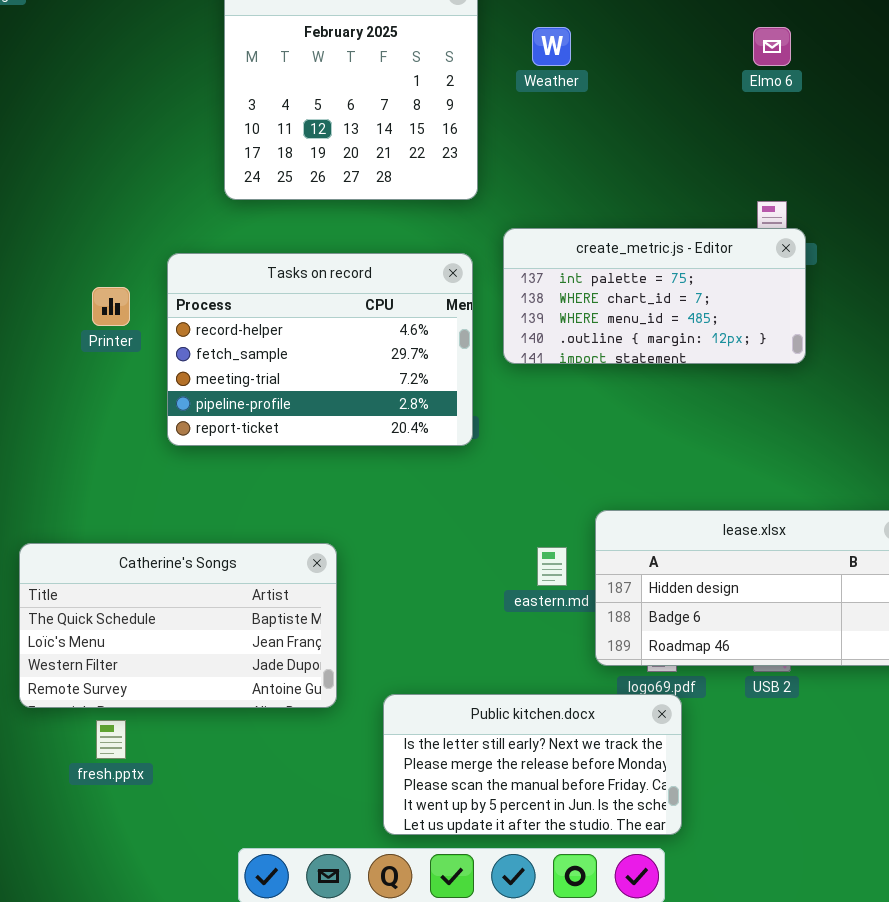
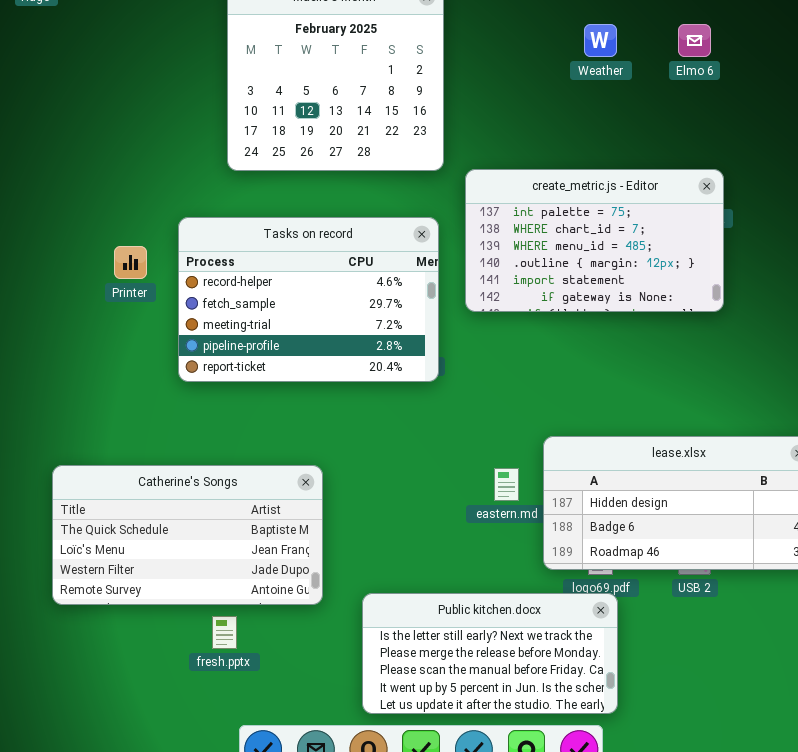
Weather: [532,27,571,66] -> [584,24,617,57], moved
create_metric.js - Editor: [503,228,806,364] -> [465,169,724,312], resized
fresh.pptx: [96,720,126,759] -> [212,616,237,649], moved

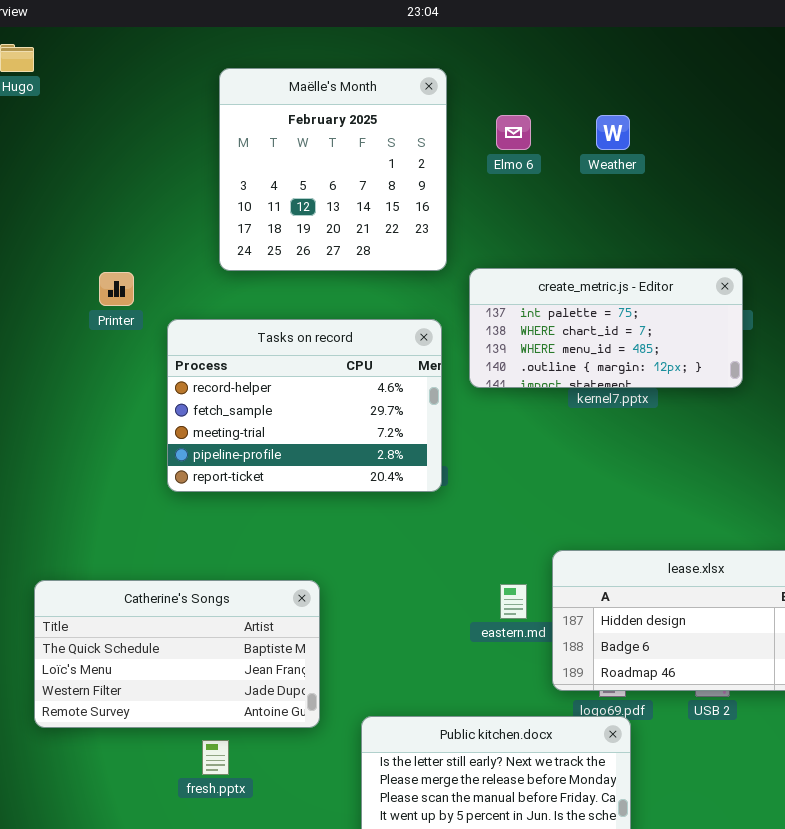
Elmo 6: [678,24,711,57] -> [496,115,531,150], moved
create_metric.js - Editor: [465,169,724,312] -> [469,268,743,388], resized
Printer: [114,246,147,279] -> [99,272,134,306], moved

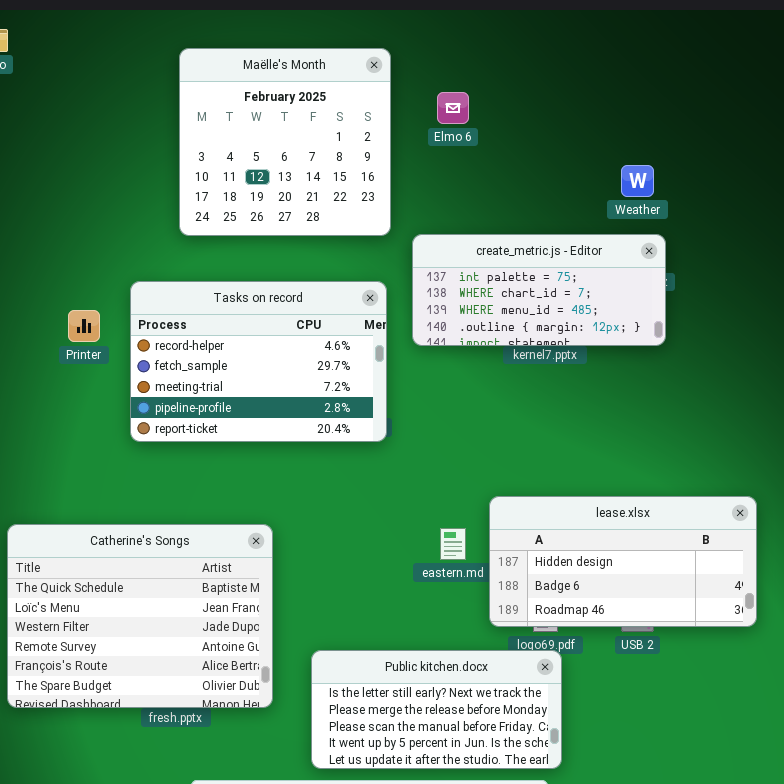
Weather: [596,115,630,150] -> [621,165,654,197], moved
Printer: [99,272,134,306] -> [68,310,100,342], moved
Catherine's Songs: [34,580,320,728] -> [7,524,273,708], resized

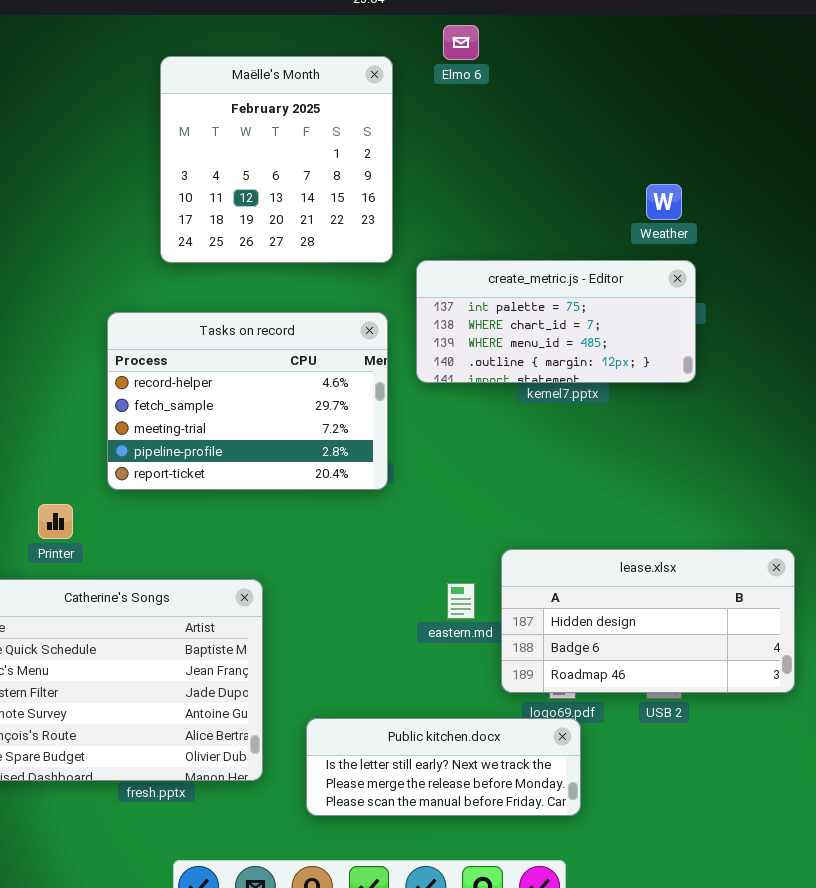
Elmo 6: [437,92,469,124] -> [443,25,479,60], moved
Printer: [68,310,100,342] -> [38,504,73,539], moved
Public kitchen.docx: [311,650,562,769] -> [306,718,581,816], resized

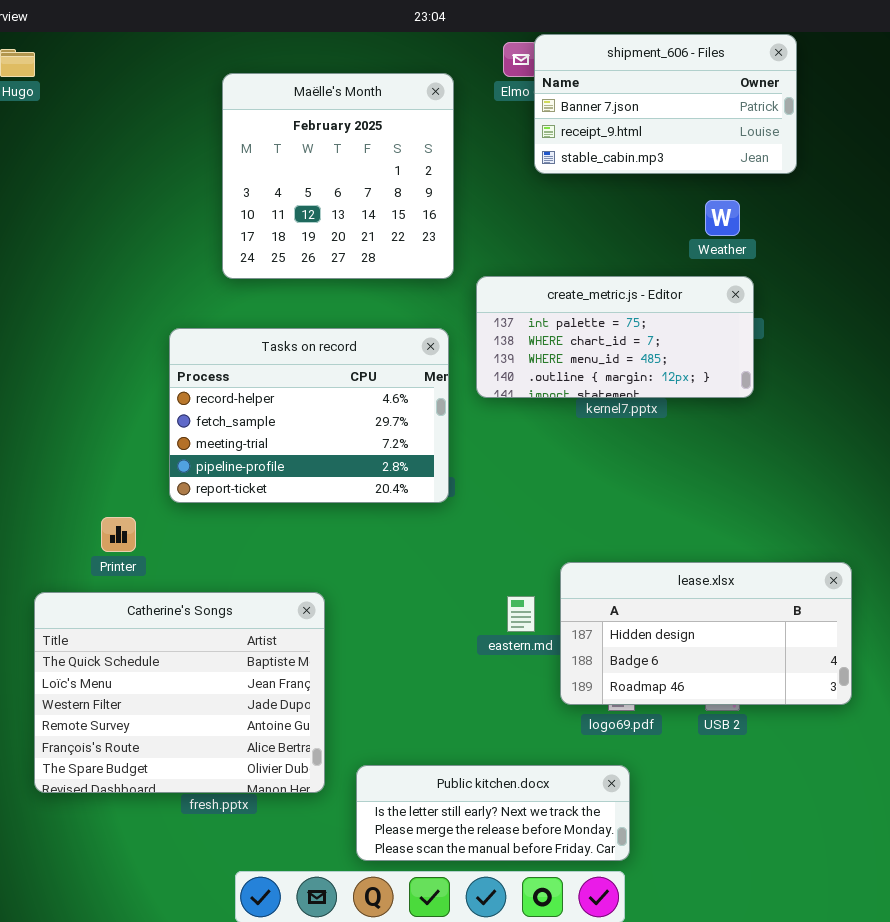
shipment_606 - Files: none -> [534,34,797,174], opened
Public kitchen.docx: [306,718,581,816] -> [356,765,630,861], moved

